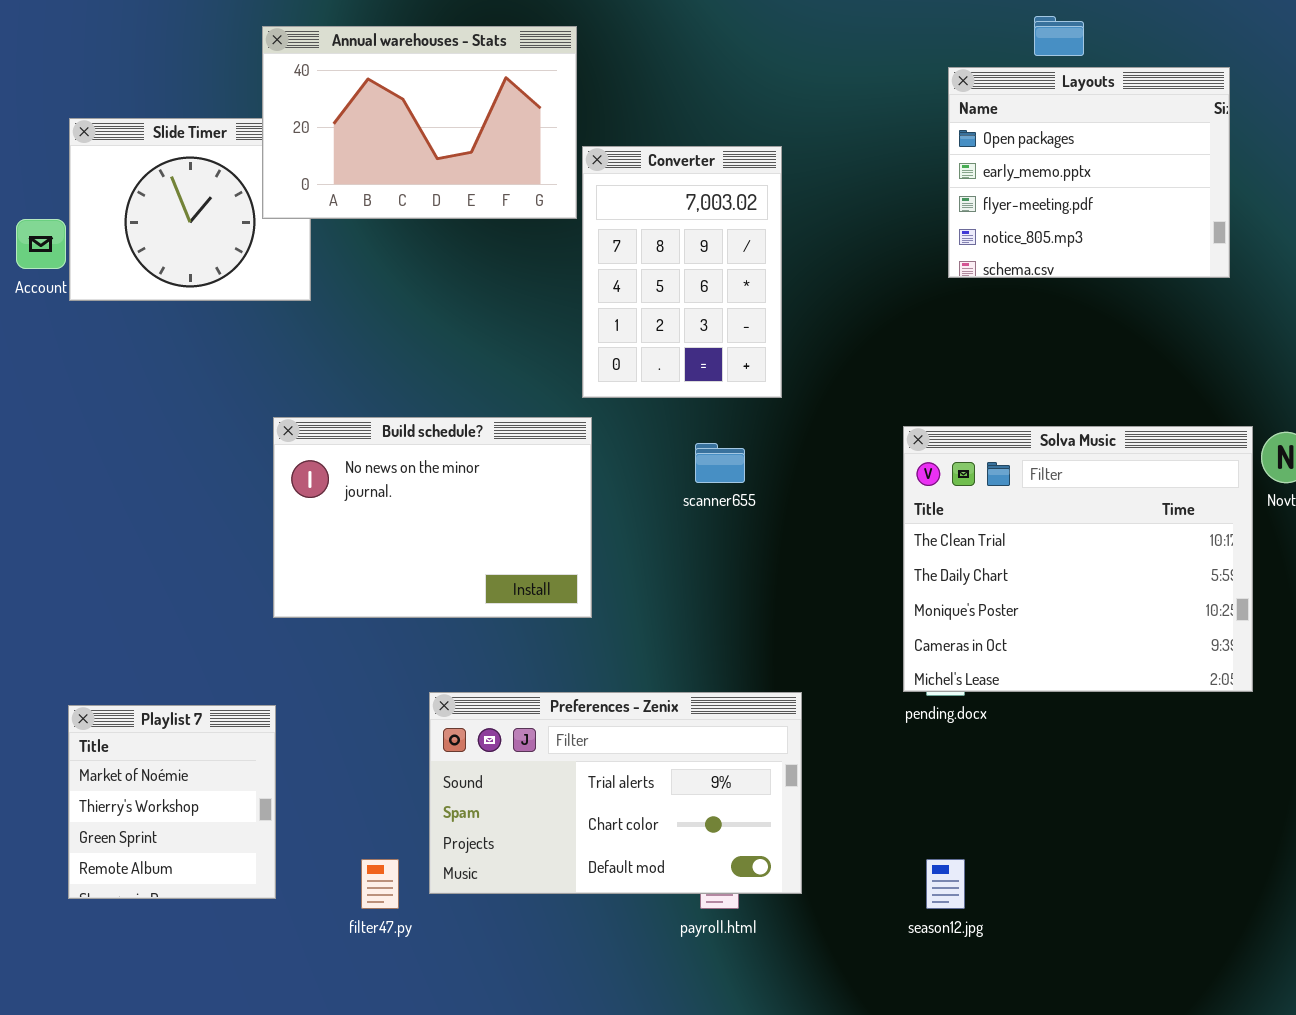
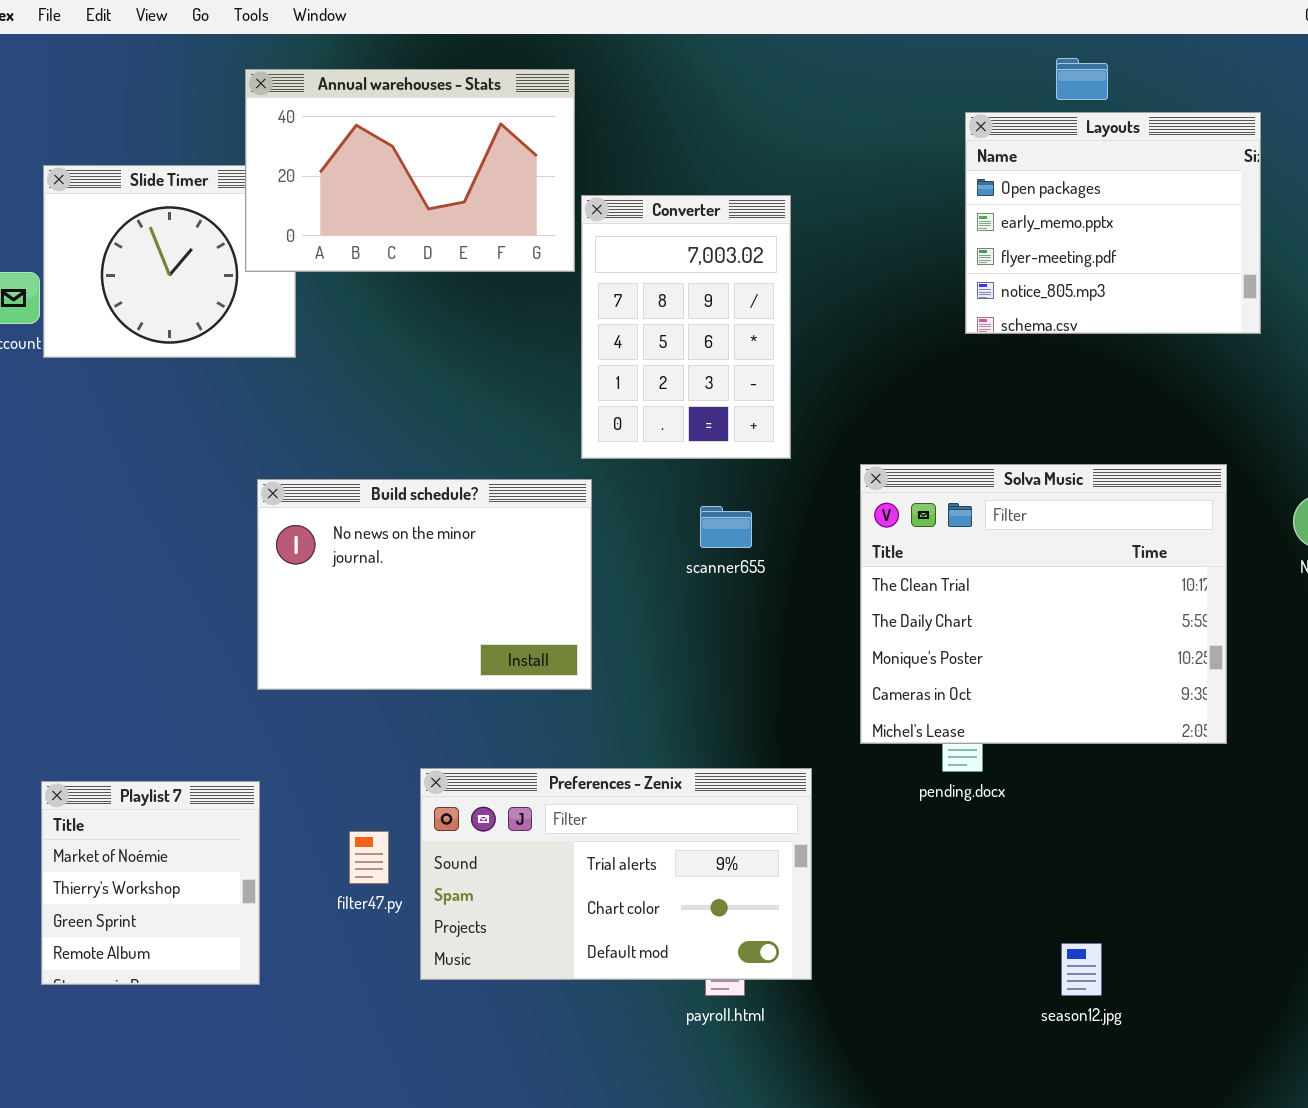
Solva Music: [903,426,1253,692] -> [860,464,1227,744], moved
filter47.py: [361,859,399,909] -> [349,831,389,884], moved
season12.jpg: [926,859,965,909] -> [1061,943,1102,996], moved

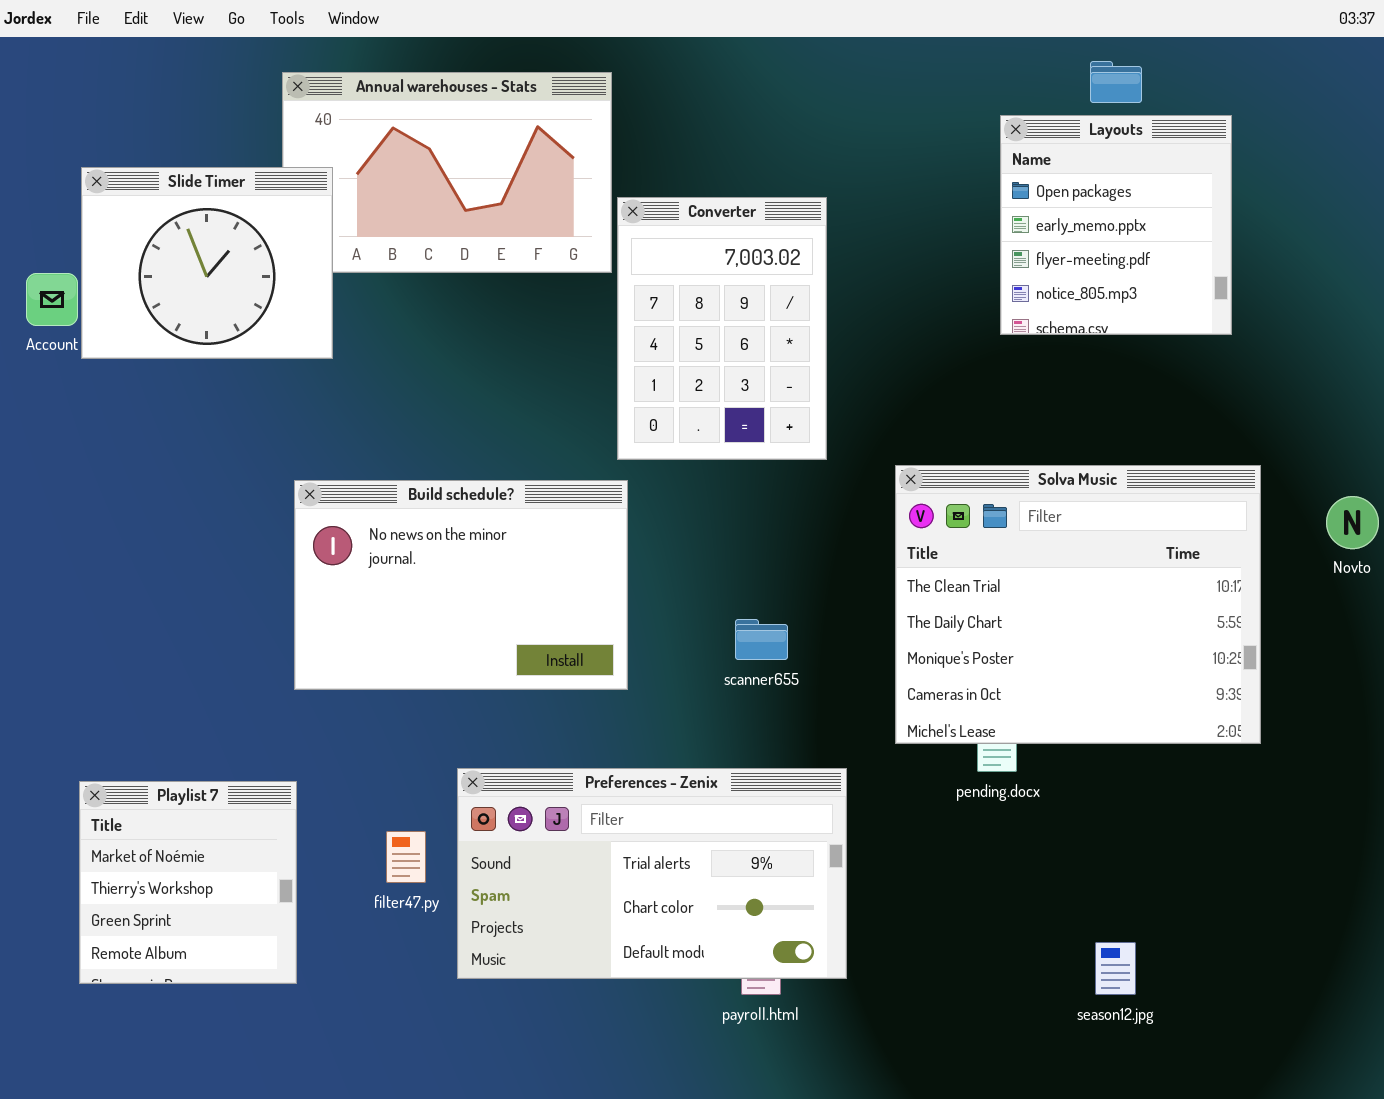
Layouts: [965,112,1261,334] -> [1000,115,1232,335], resized
Slide Timer: [43,165,296,358] -> [81,167,333,359], raised
scanner655: [700,506,752,548] -> [735,619,788,660], moved

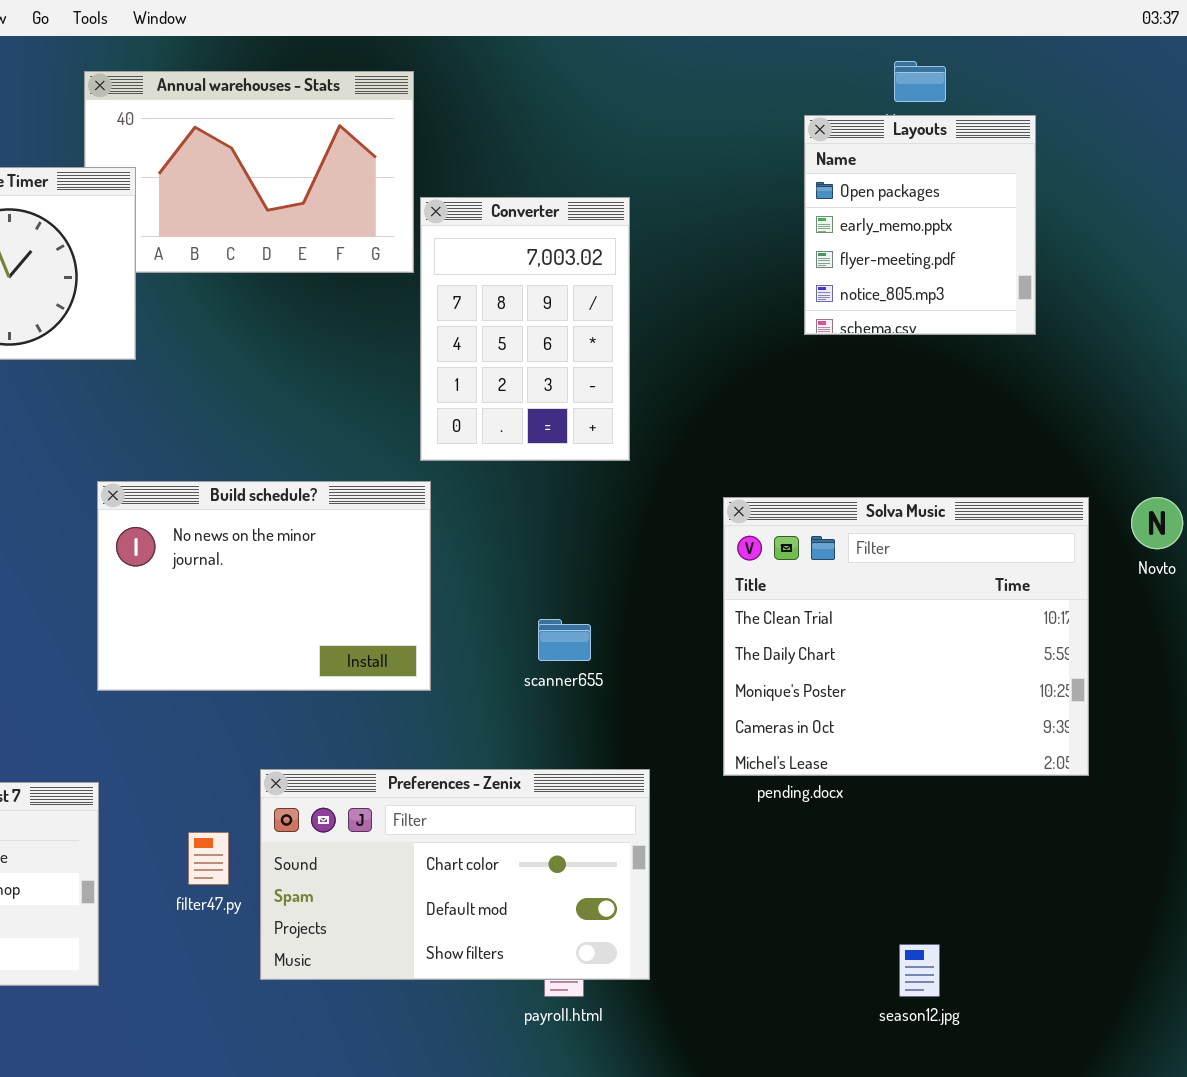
Solva Music: [895,465,1261,744] -> [723,497,1089,776], moved
Preferences - Zenix: [457,768,847,979] -> [260,769,650,980], scrolled down 1 row

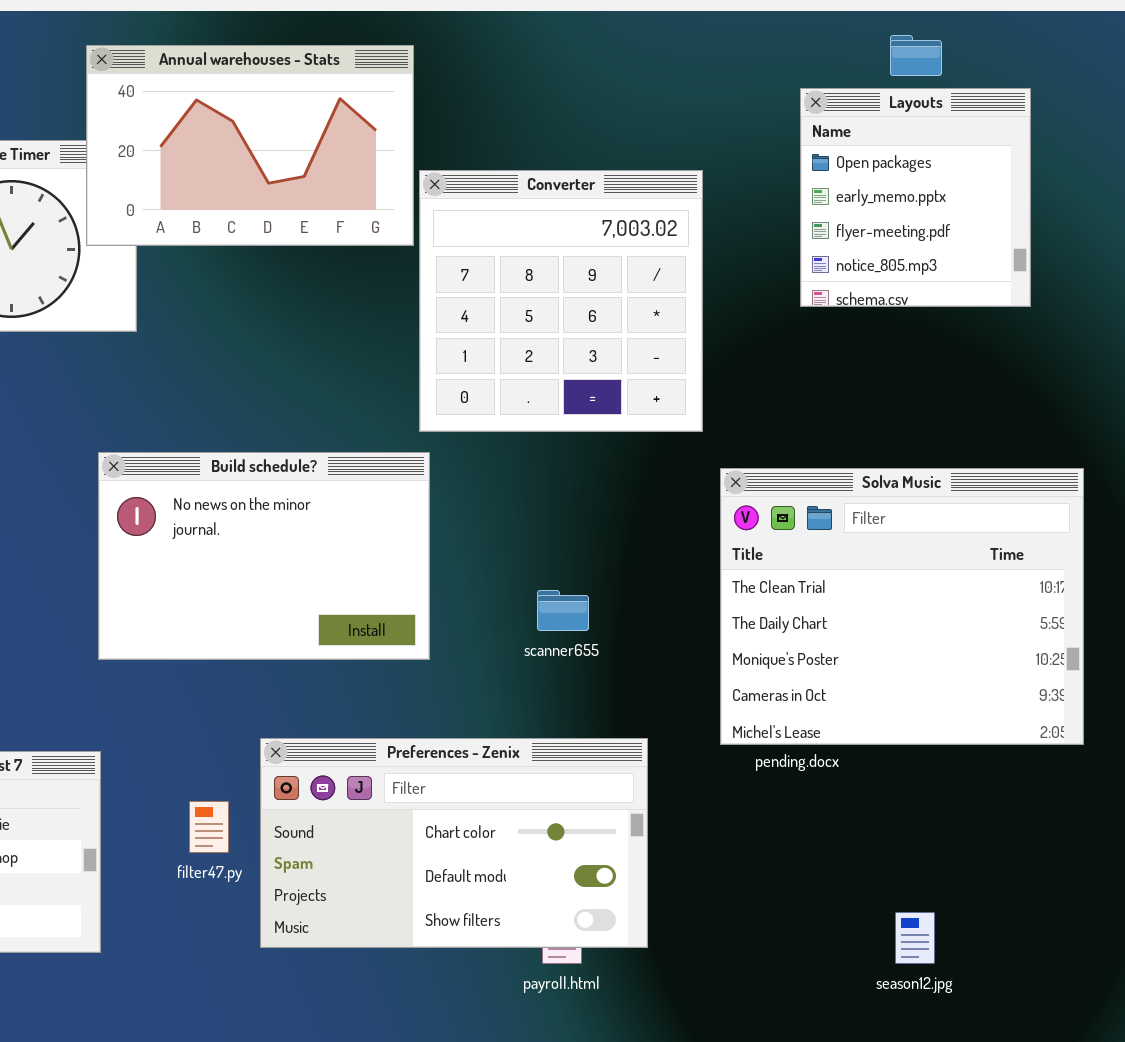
Annual warehouses - Stats: [84,71,414,273] -> [86,45,414,246], raised
Converter: [420,197,630,461] -> [419,170,703,432], resized

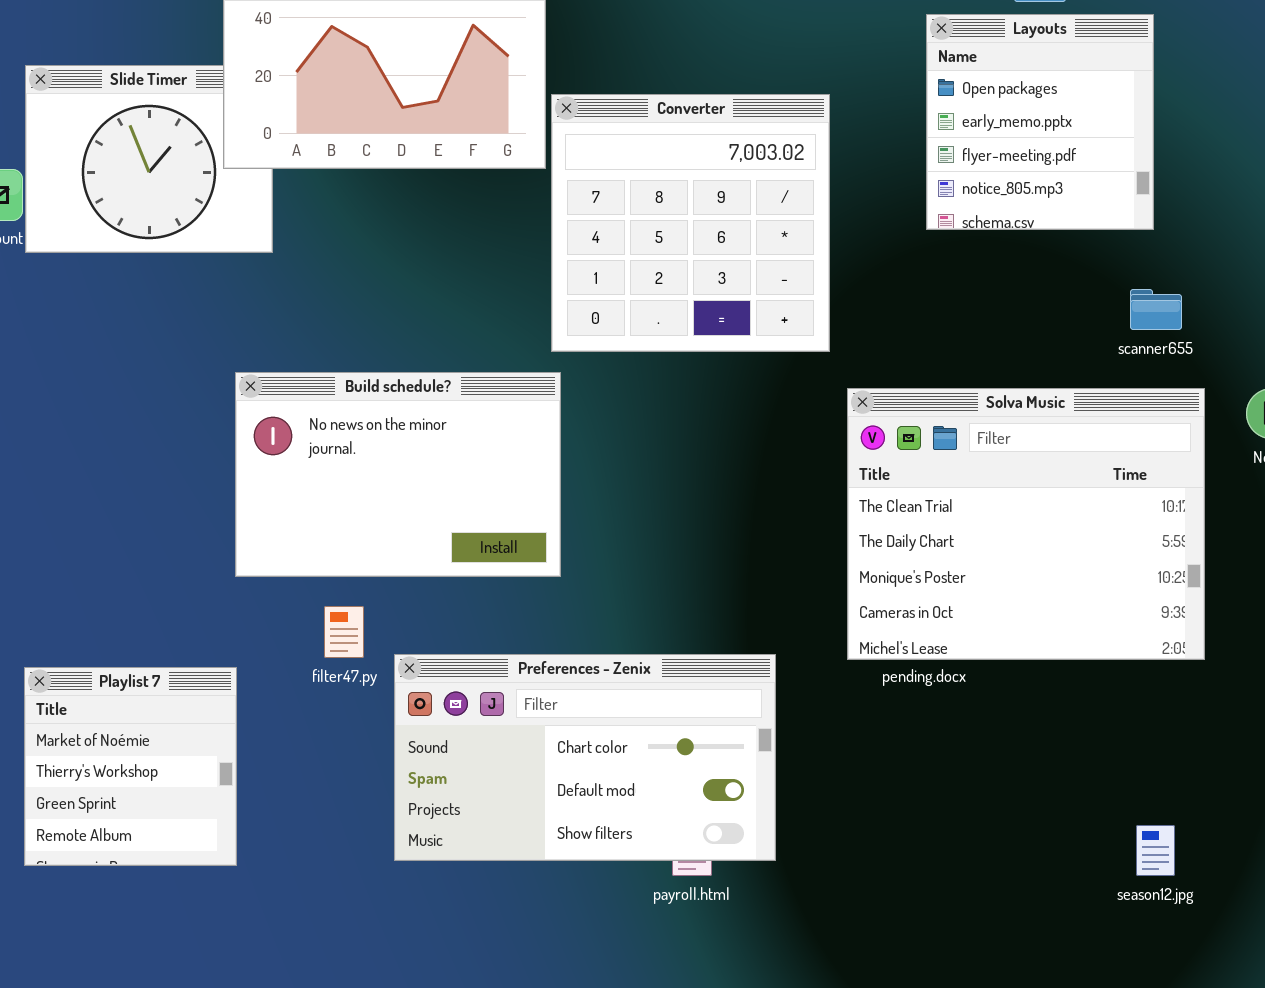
scanner655: [537,590,589,631] -> [1130,289,1182,330], moved
filter47.py: [189,801,229,853] -> [324,606,364,658], moved
season12.jpg: [895,912,935,964] -> [1136,825,1175,876], moved

